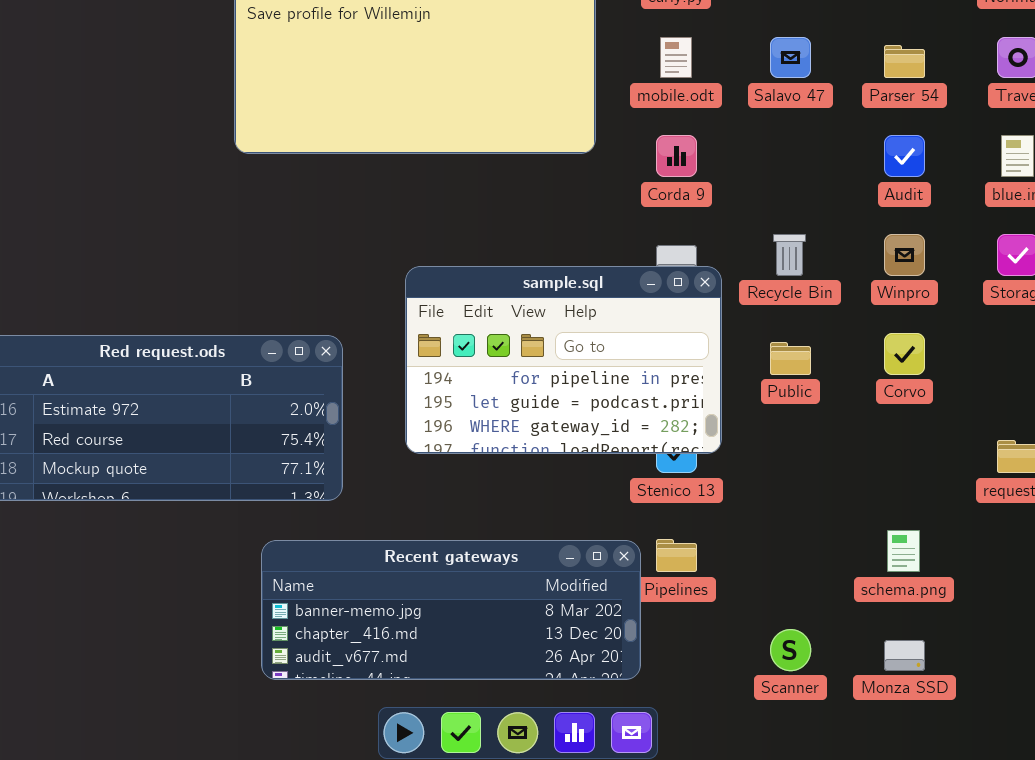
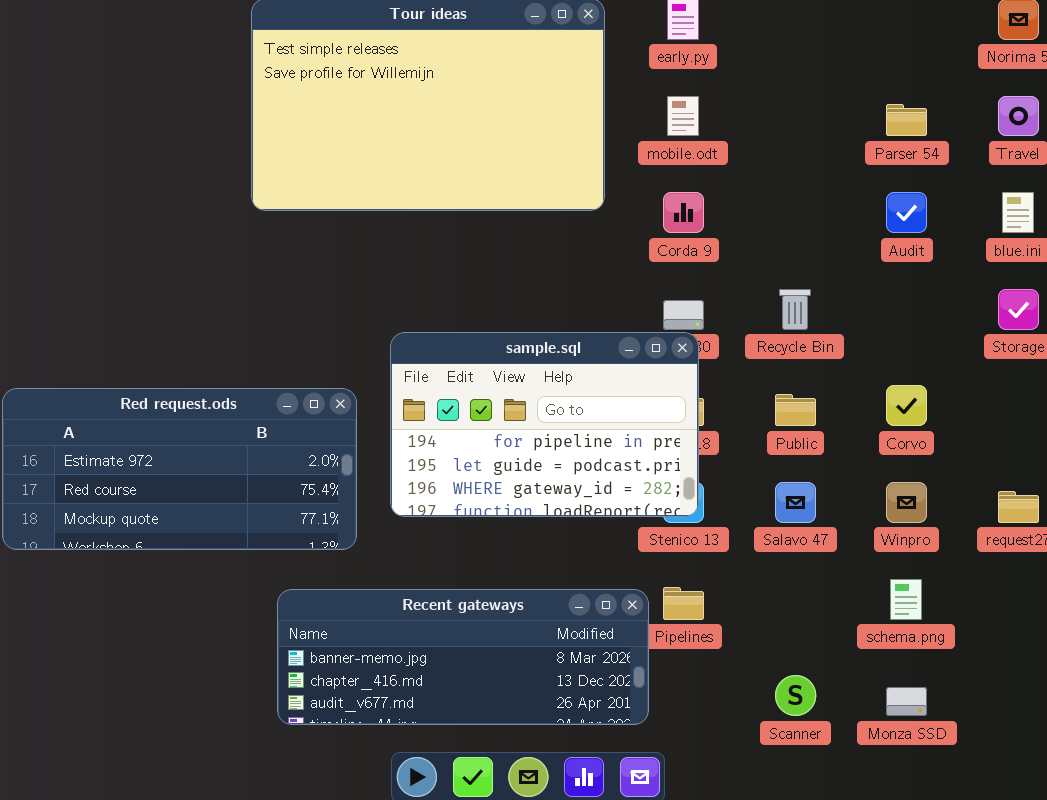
Salavo 47: [770,37,811,78] -> [775,482,816,523], moved
Winpro: [884,234,925,276] -> [886,482,927,523], moved
sample.sql: [405,266,722,454] -> [390,332,699,517], moved

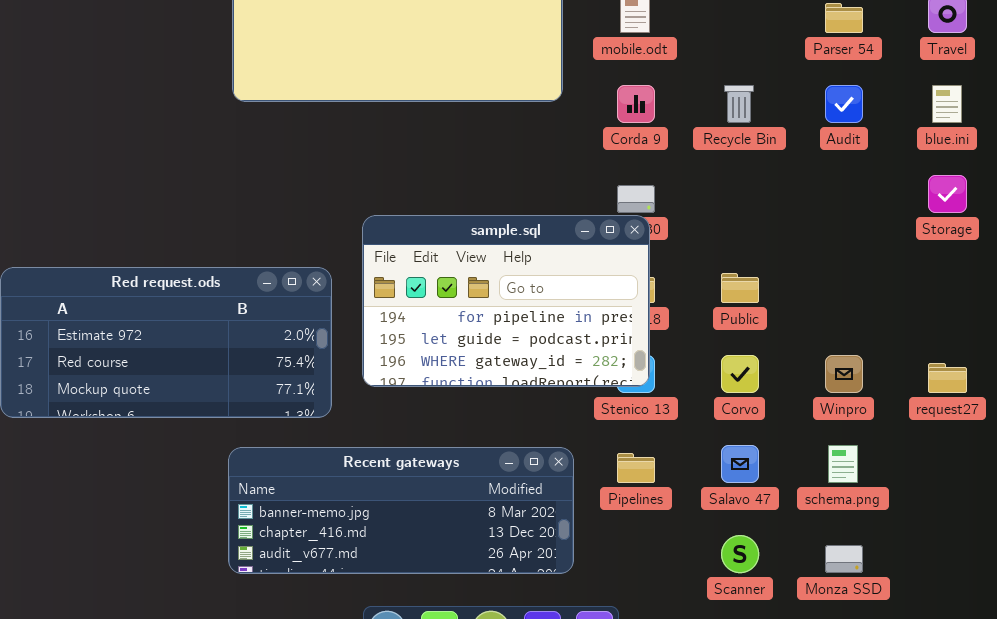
Recycle Bin: [779,289,811,330] -> [724,85,754,123], moved
Corvo: [886,385,927,426] -> [721,355,759,393], moved
Salavo 47: [775,482,816,523] -> [721,445,759,483], moved
Recent gateways: [277,589,649,725] -> [228,447,574,574], moved

